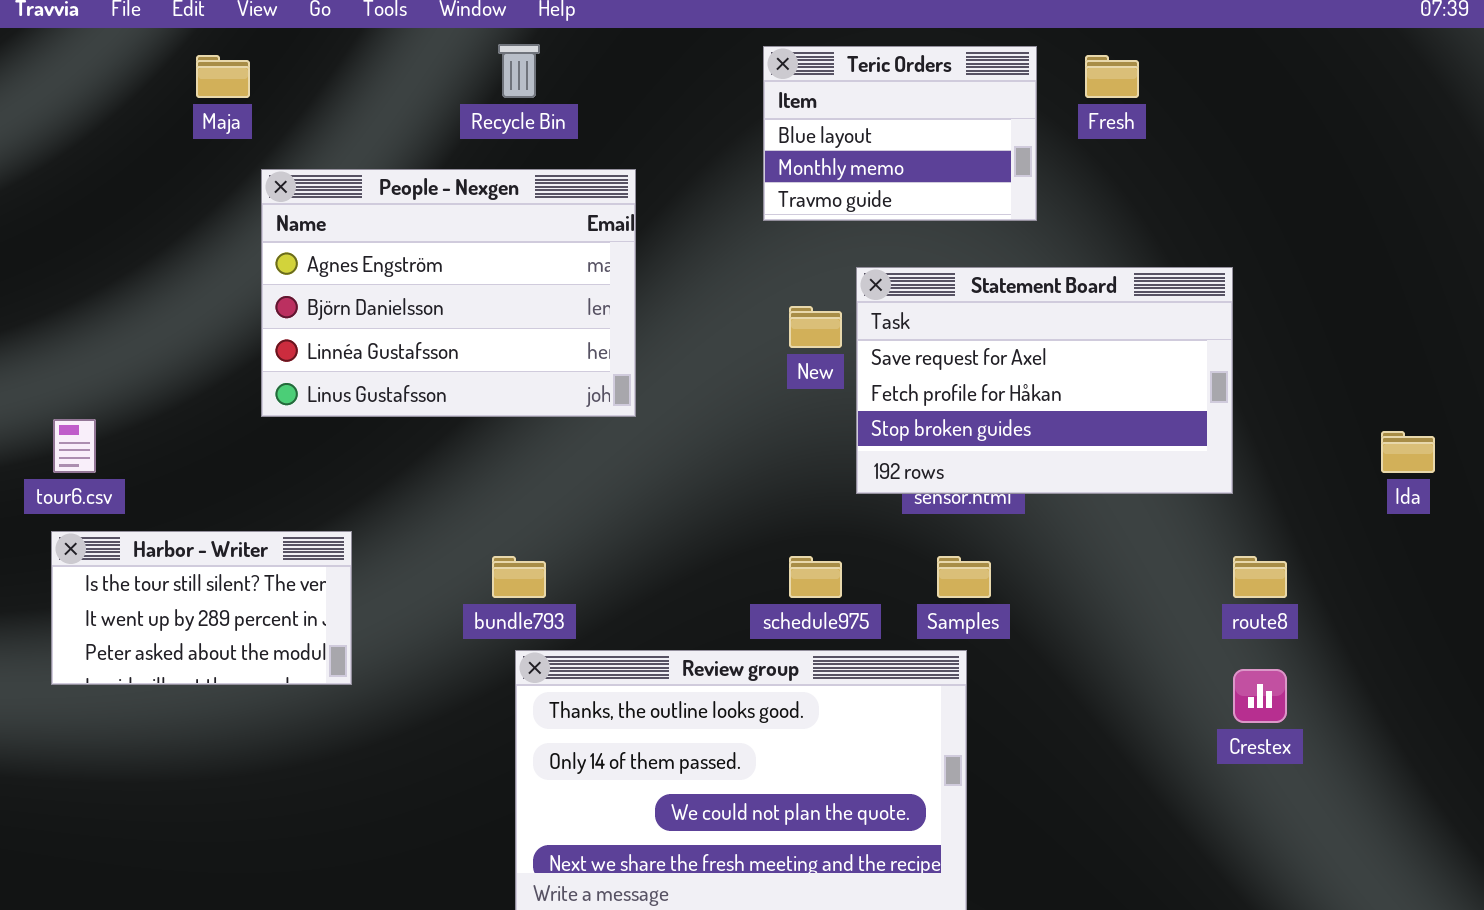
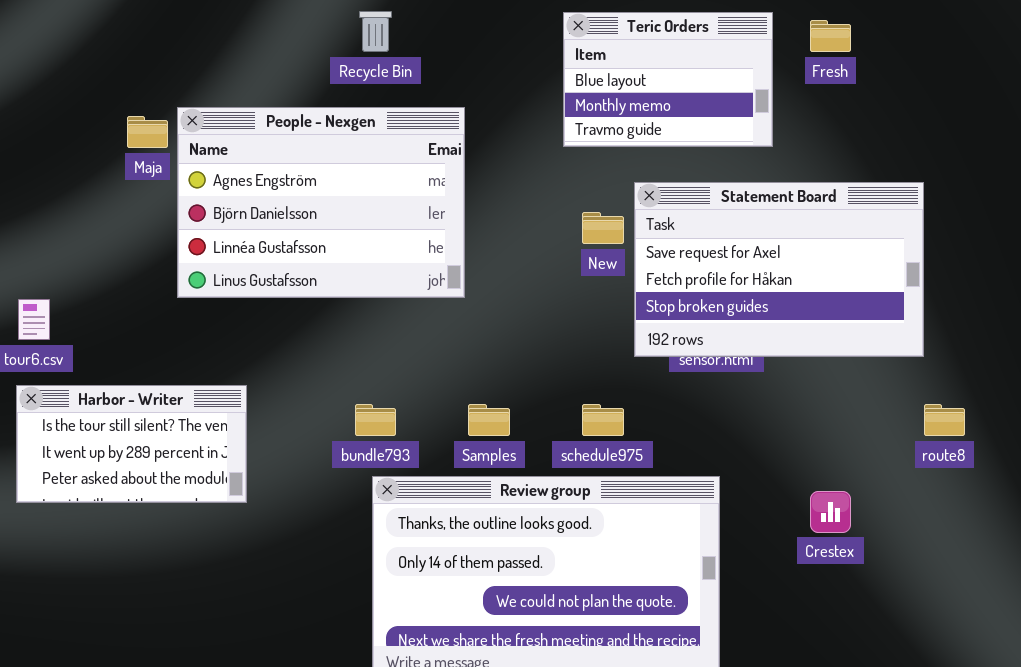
Maja: [196,55,250,98] -> [127,116,168,148], moved
Samples: [937,556,991,598] -> [468,404,510,436], moved
Crestex: [1233,669,1287,723] -> [810,491,851,533], moved

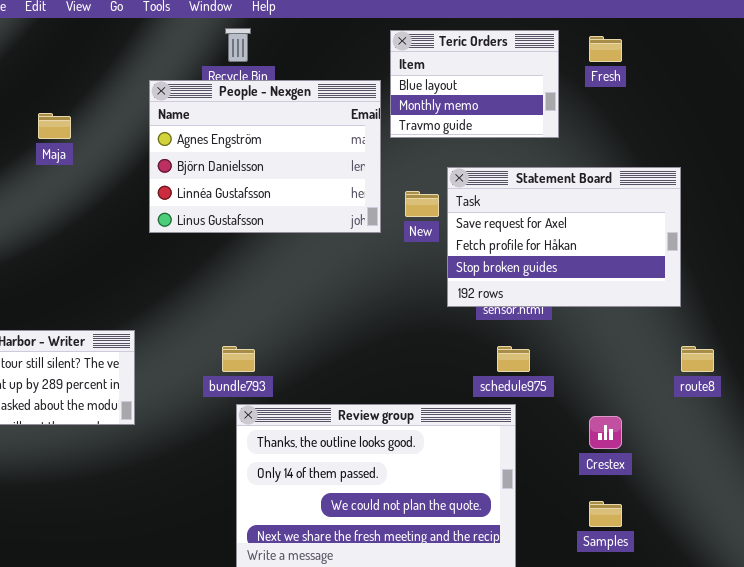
People - Nexgen: [177,107,465,298] -> [149,80,381,233], moved
Samples: [468,404,510,436] -> [589,501,622,527], moved
schedule975: [582,404,624,436] -> [497,346,530,372], moved

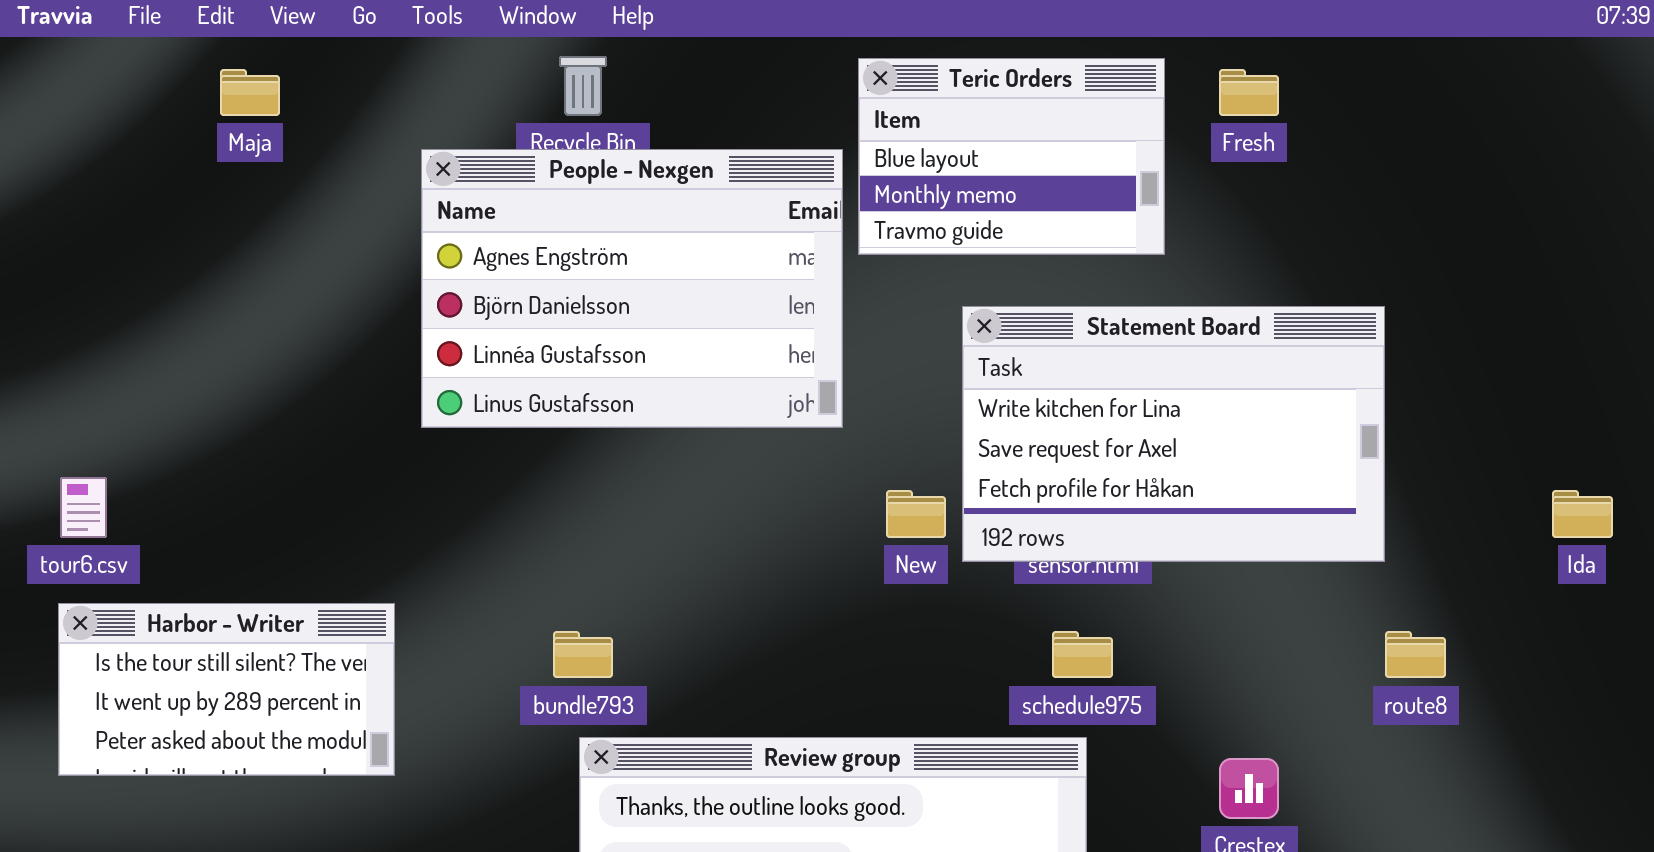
Maja: [38,113,71,139] -> [220,69,280,116], moved
Statement Board: [447,167,681,307] -> [962,306,1385,562], scrolled up 1 row
New: [405,191,439,217] -> [886,490,946,538], moved

